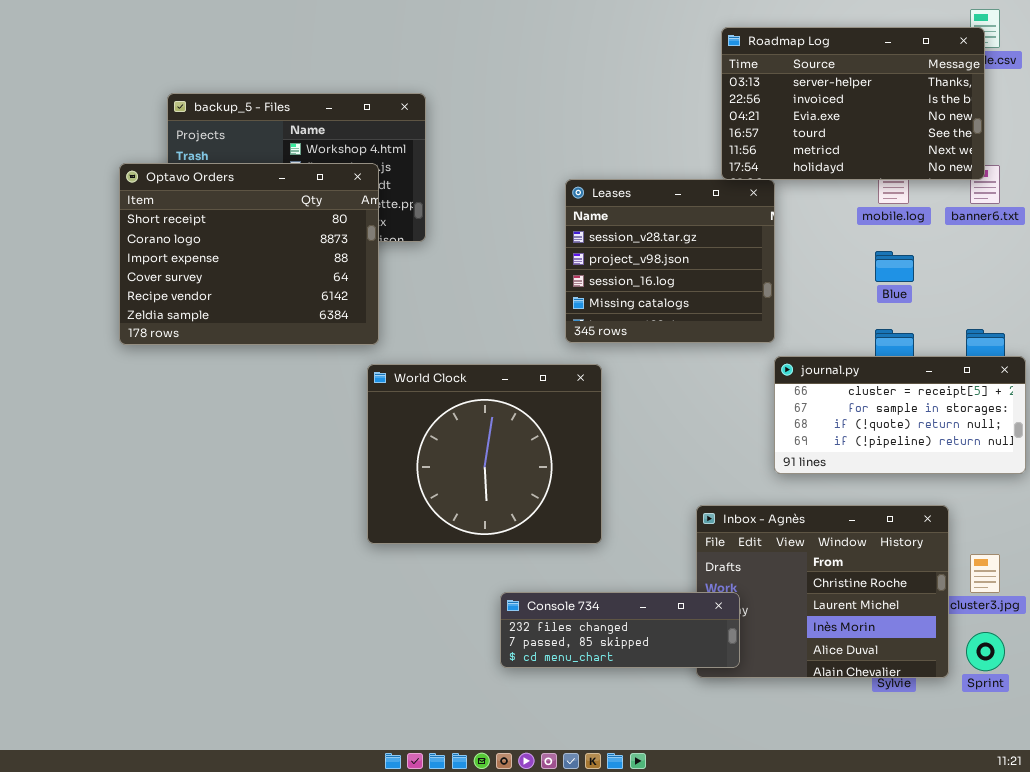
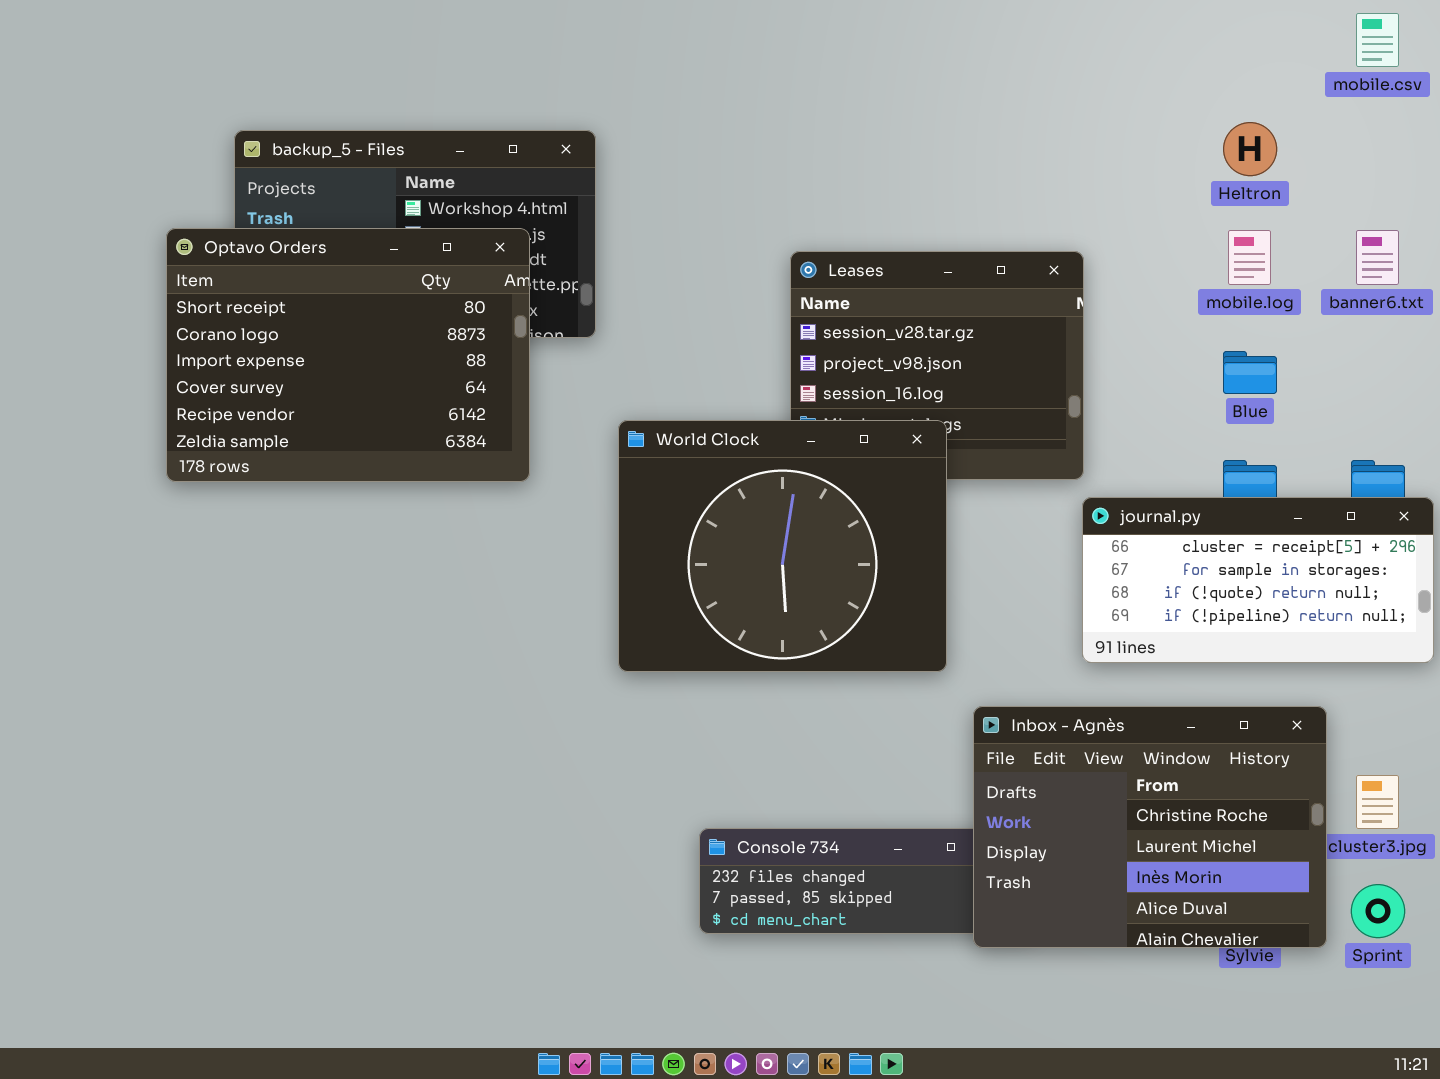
Roadmap Log: [721,27,985,180] -> none, closed
World Clock: [367,364,602,544] -> [618,420,947,672], moved
Inbox - Agnès: [696,505,949,678] -> [973,706,1327,948], raised

